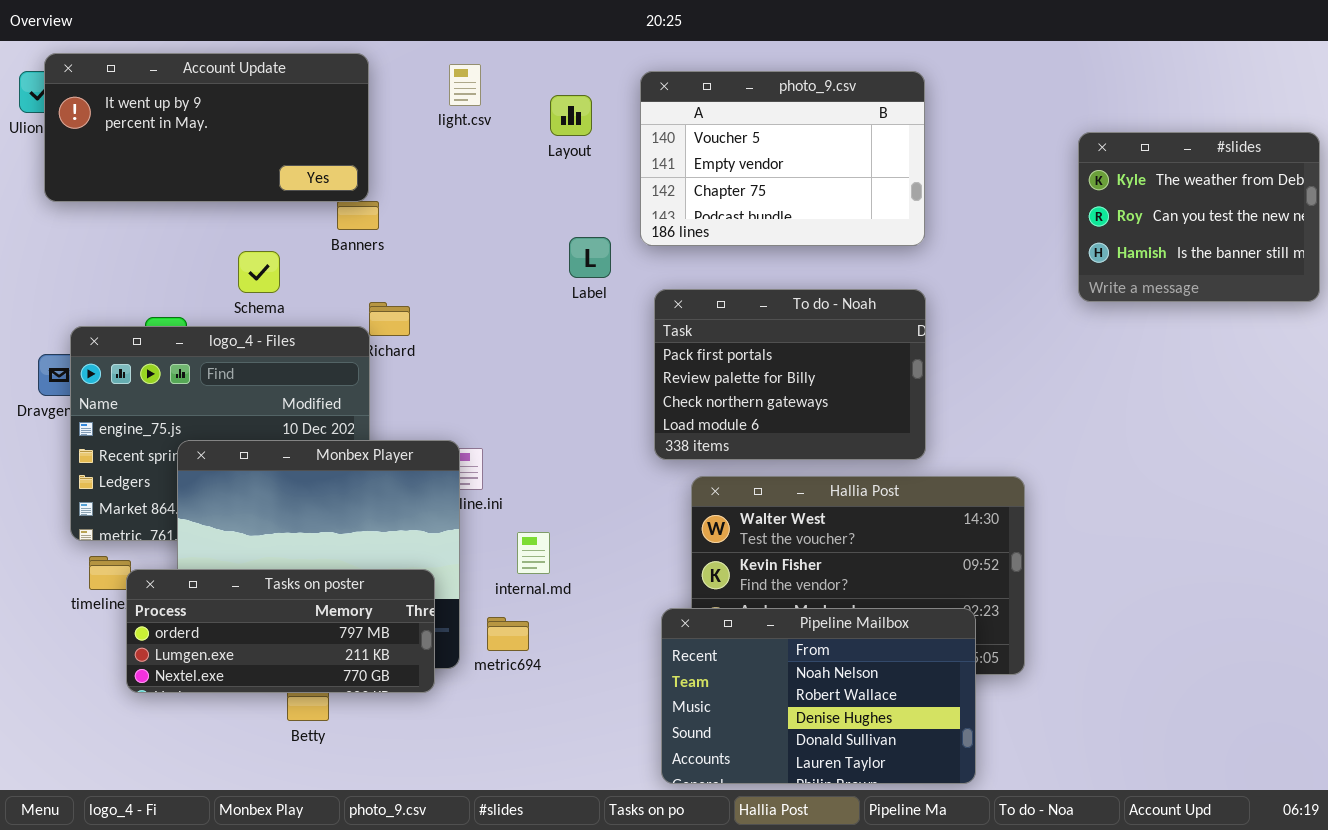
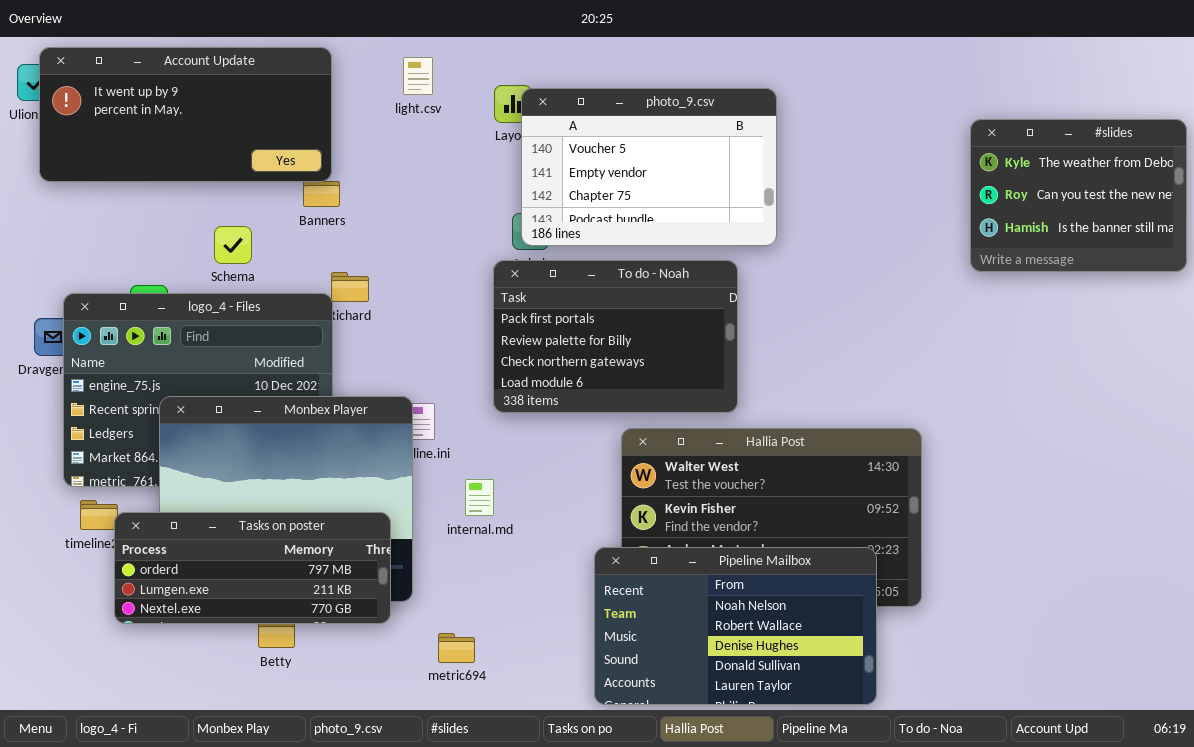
photo_9.csv: [640,71,925,246] -> [521,88,777,246], moved
To do - Noah: [654,289,926,460] -> [493,260,738,413], moved
metric694: [487,617,529,651] -> [438,633,475,663], moved

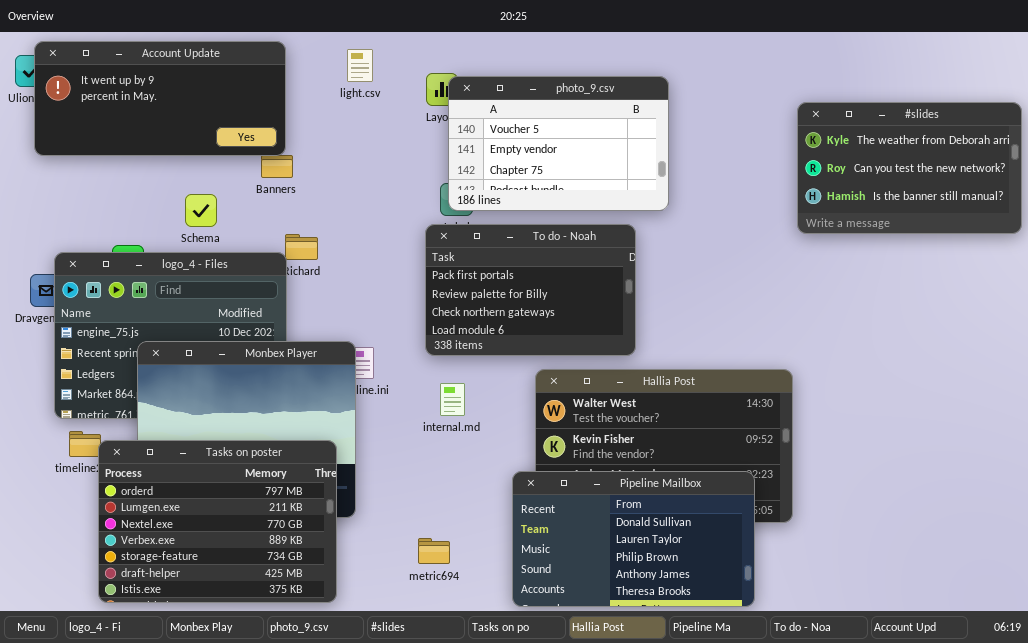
#slides: [970,119,1187,272] -> [797,102,1022,234], resized
internal.md: [465,479,494,516] -> [440,383,465,416], moved
Tasks on poster: [114,512,391,624] -> [98,440,337,603], resized
Pipeline Mailbox: [594,547,877,705] -> [512,471,755,607], scrolled down 3 rows
metric694: [438,633,475,663] -> [418,538,450,564], moved

